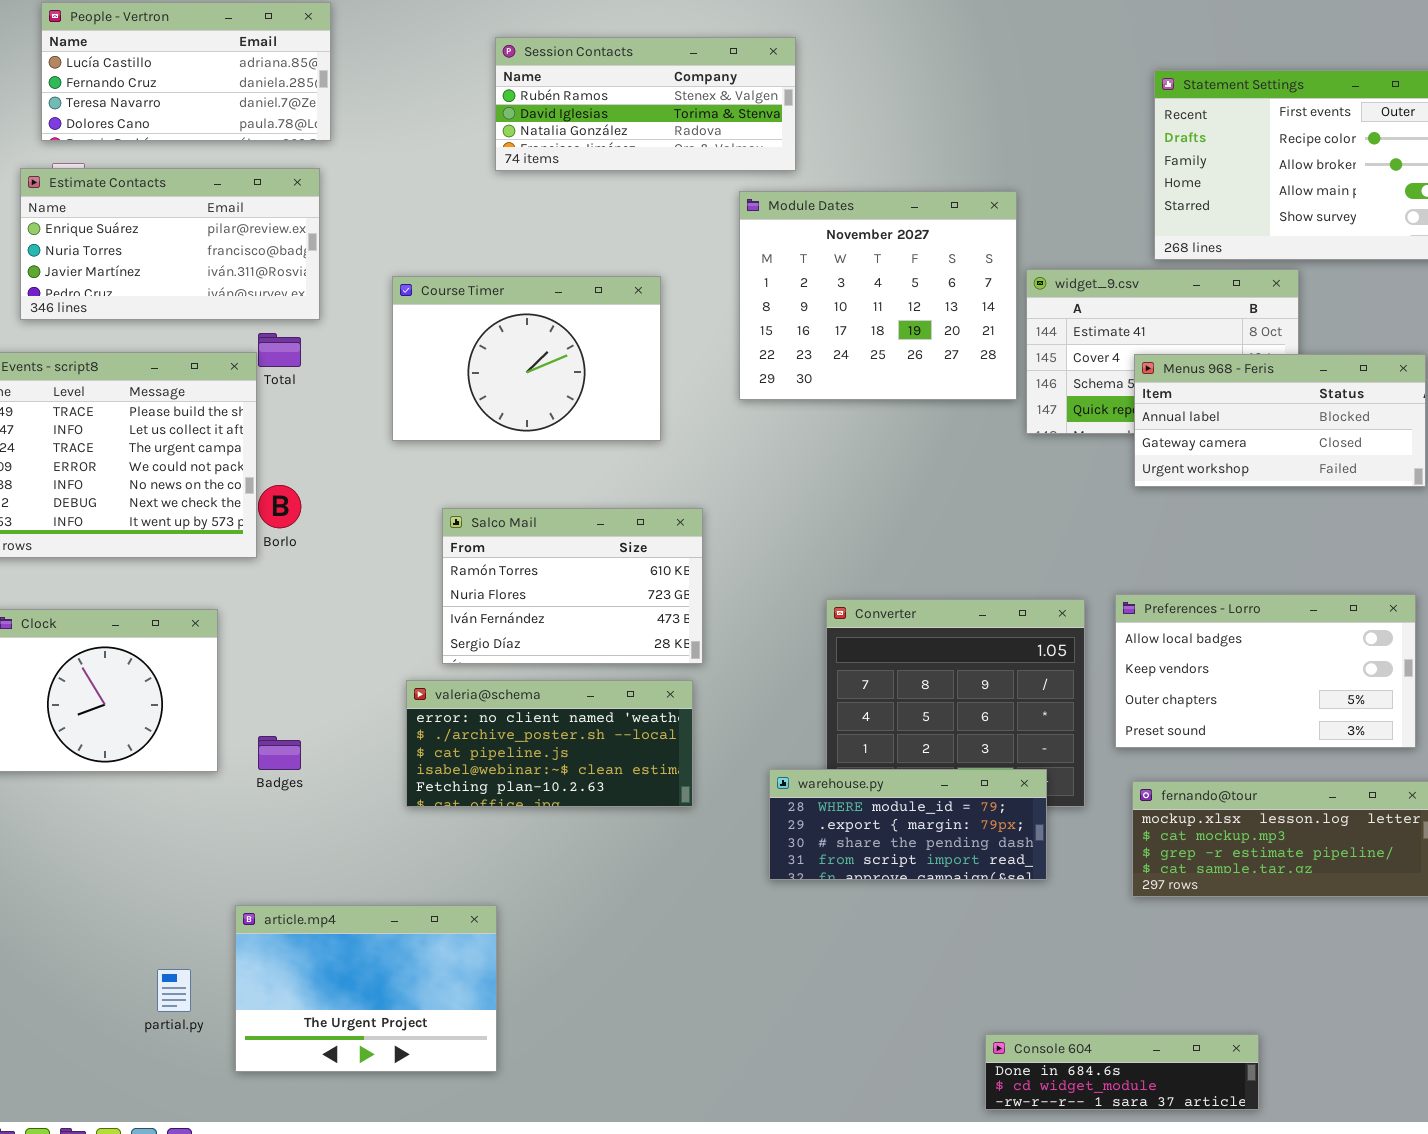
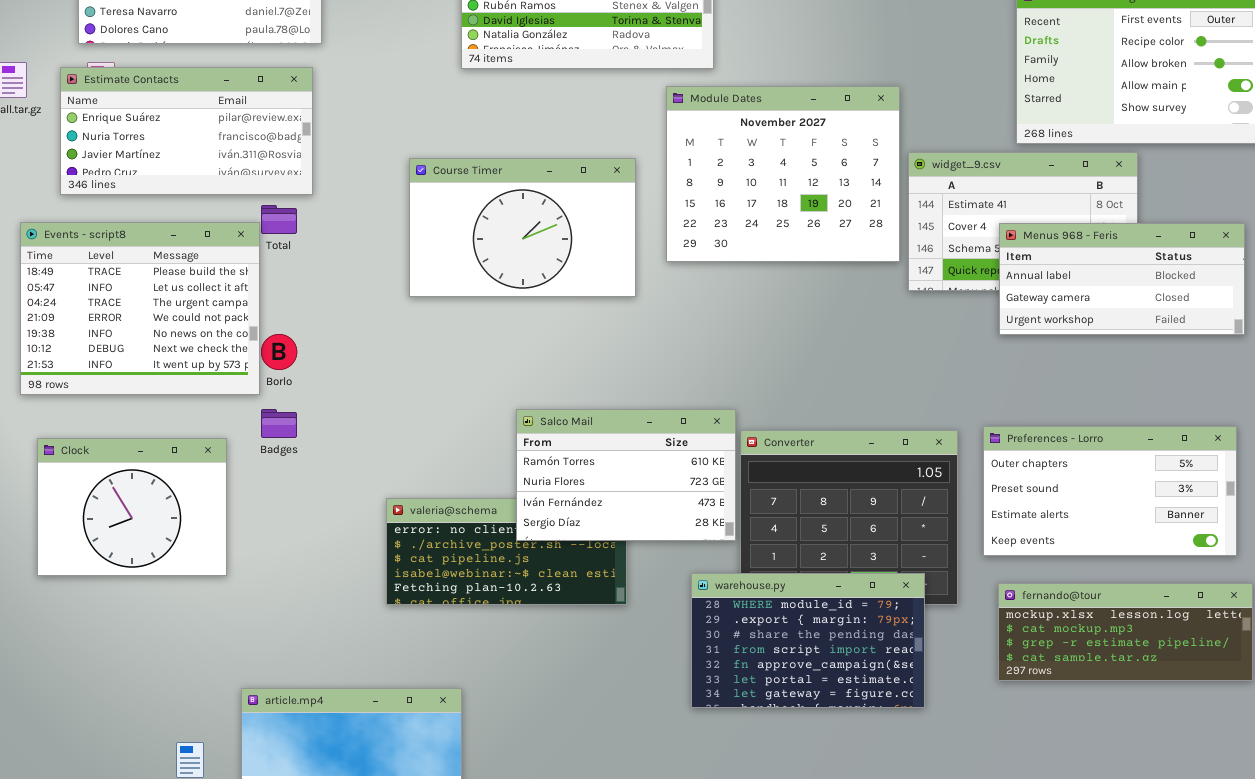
Course Timer: [392,276,661,441] -> [409,158,636,297], moved
Salco Mail: [442,508,703,664] -> [516,409,736,541], moved
Preferences - Lorro: [1115,594,1416,748] -> [983,426,1237,556], scrolled down 2 rows
Badges: [258,736,301,770] -> [261,409,297,438], moved
warehouse.py: [769,769,1047,880] -> [691,573,925,708], resized

